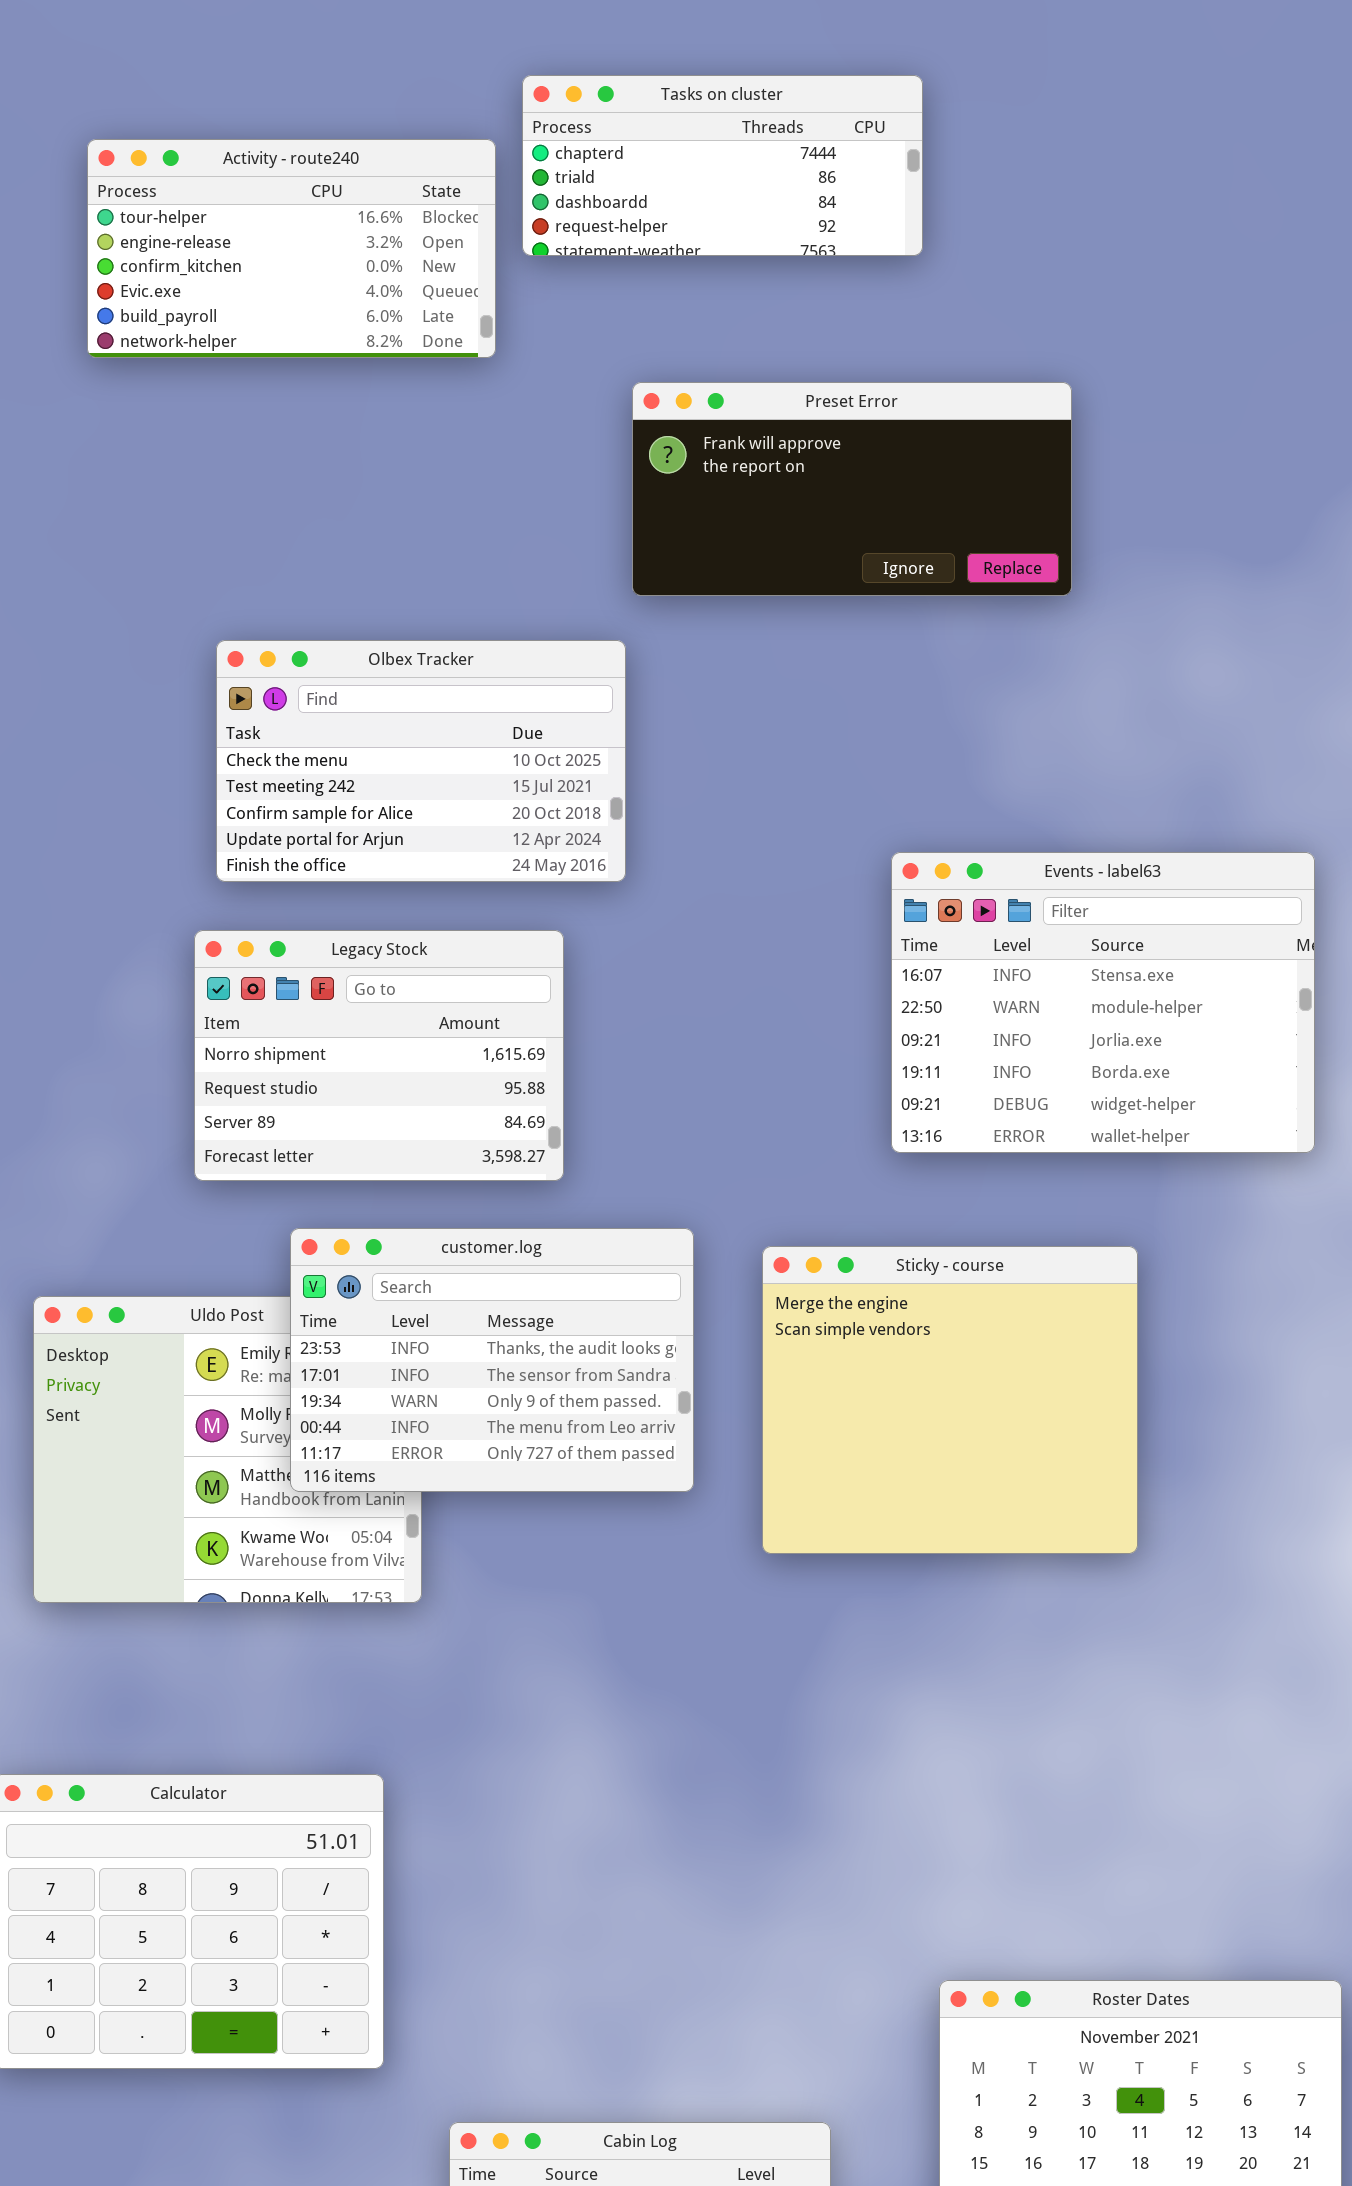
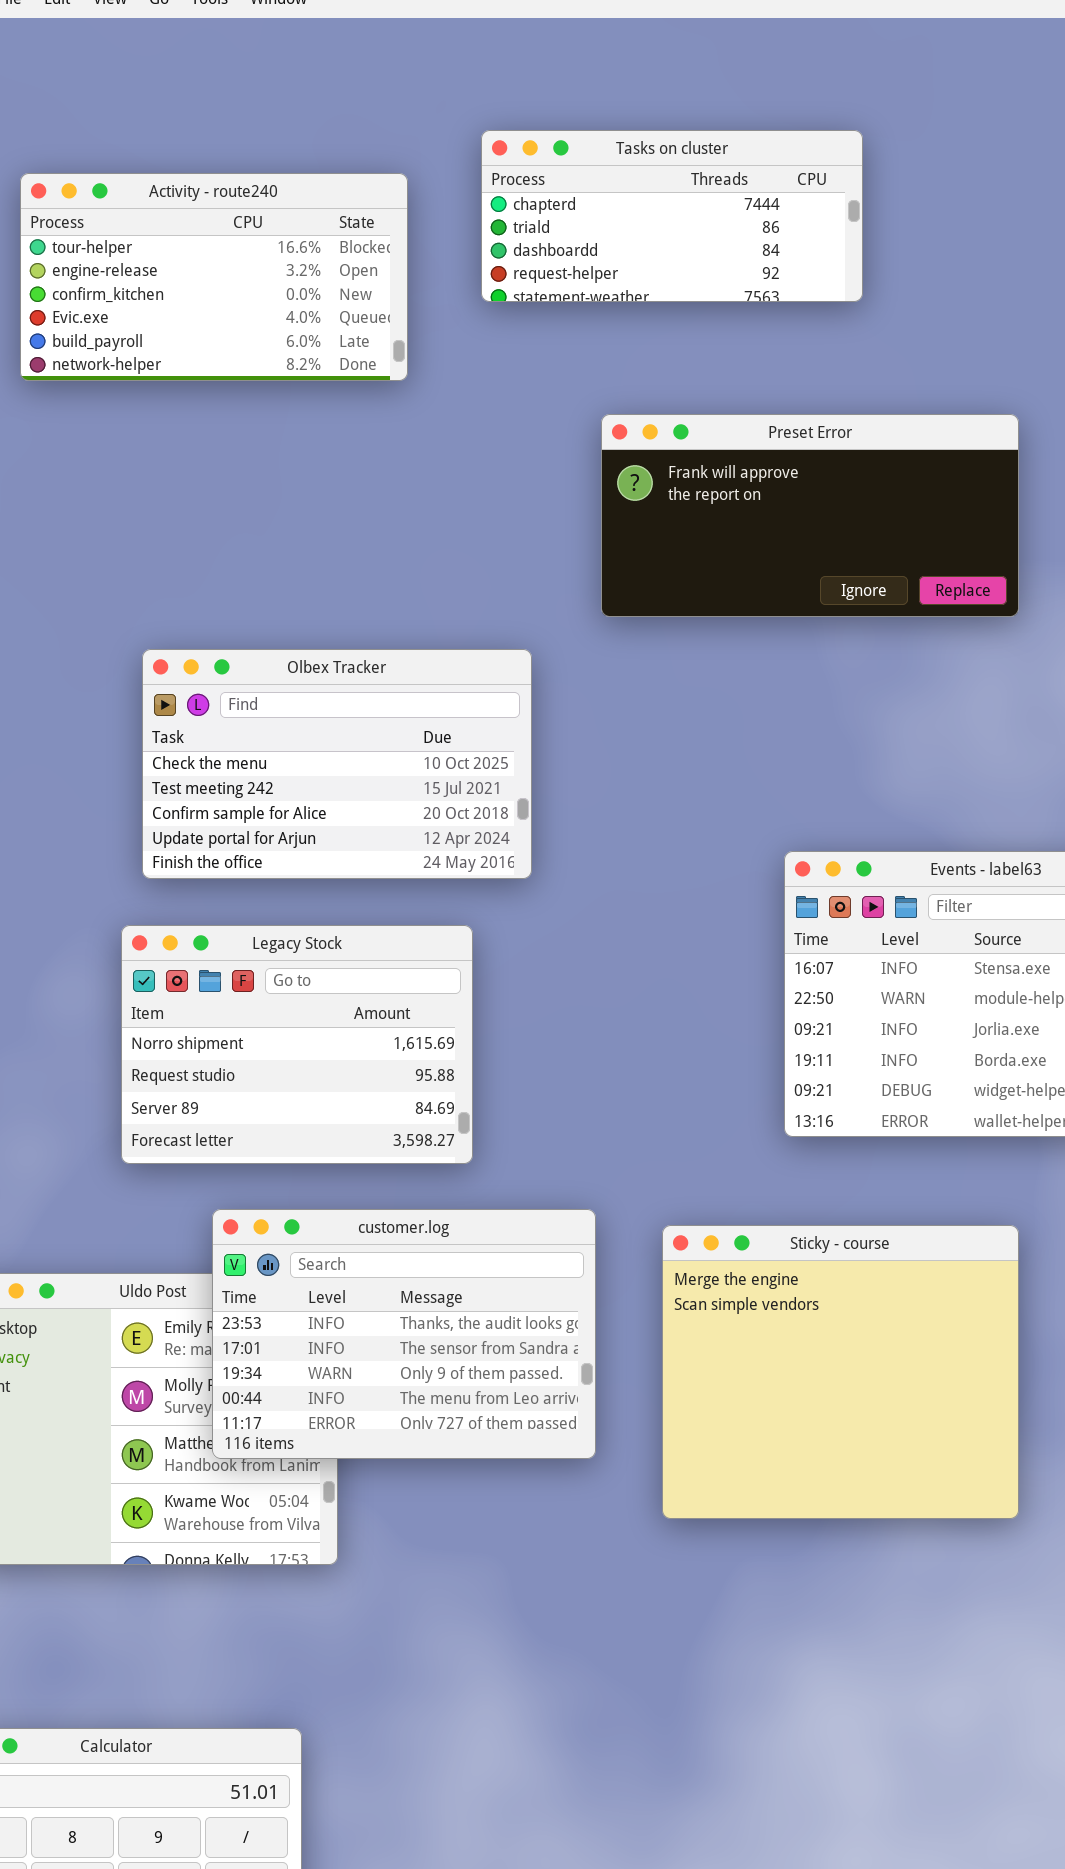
Tasks on cluster: [522,75,923,256] -> [481,130,863,302], moved
Preset Error: [632,382,1072,596] -> [601,414,1019,617], moved

